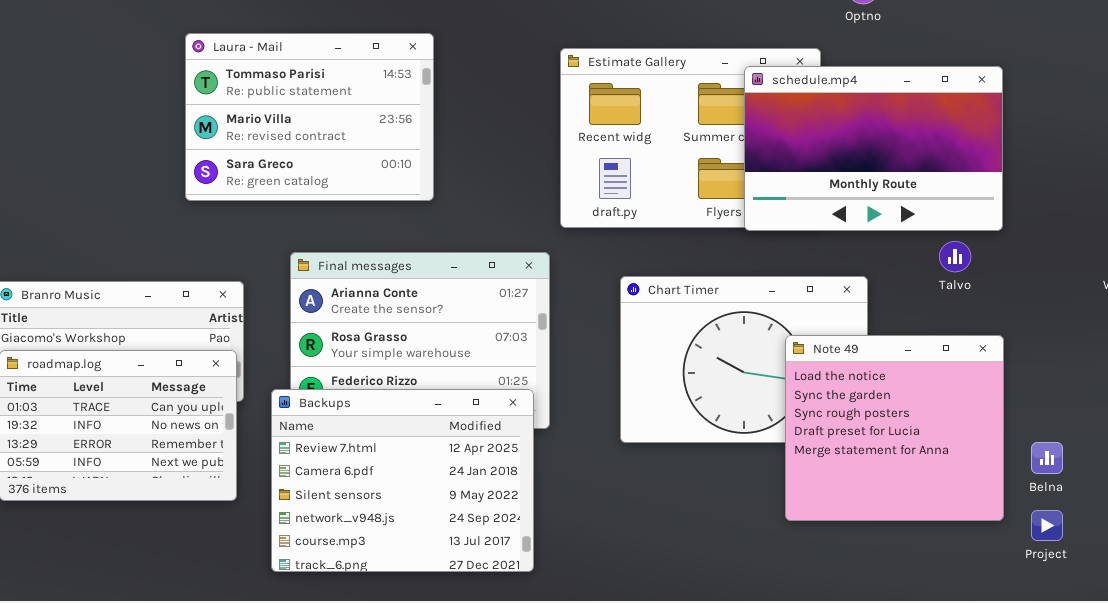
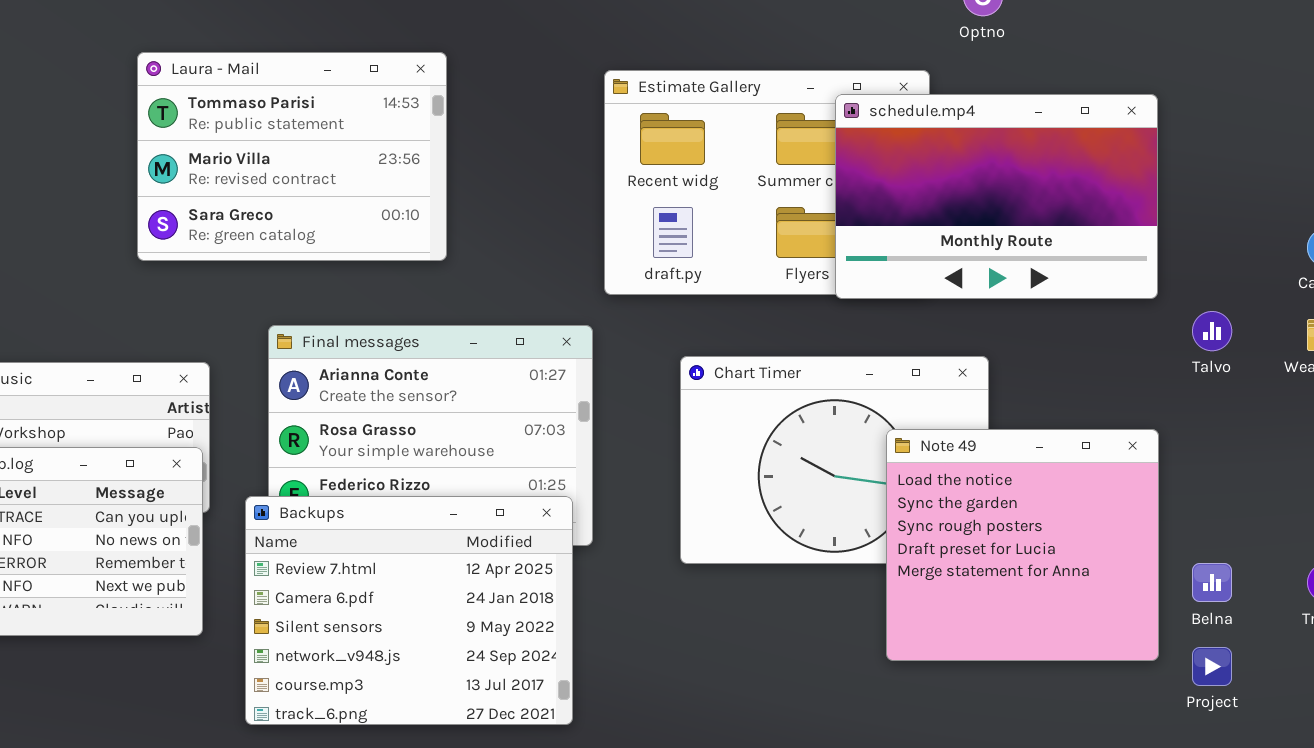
Talvo: [939,241,971,272] -> [1192,311,1232,351], moved

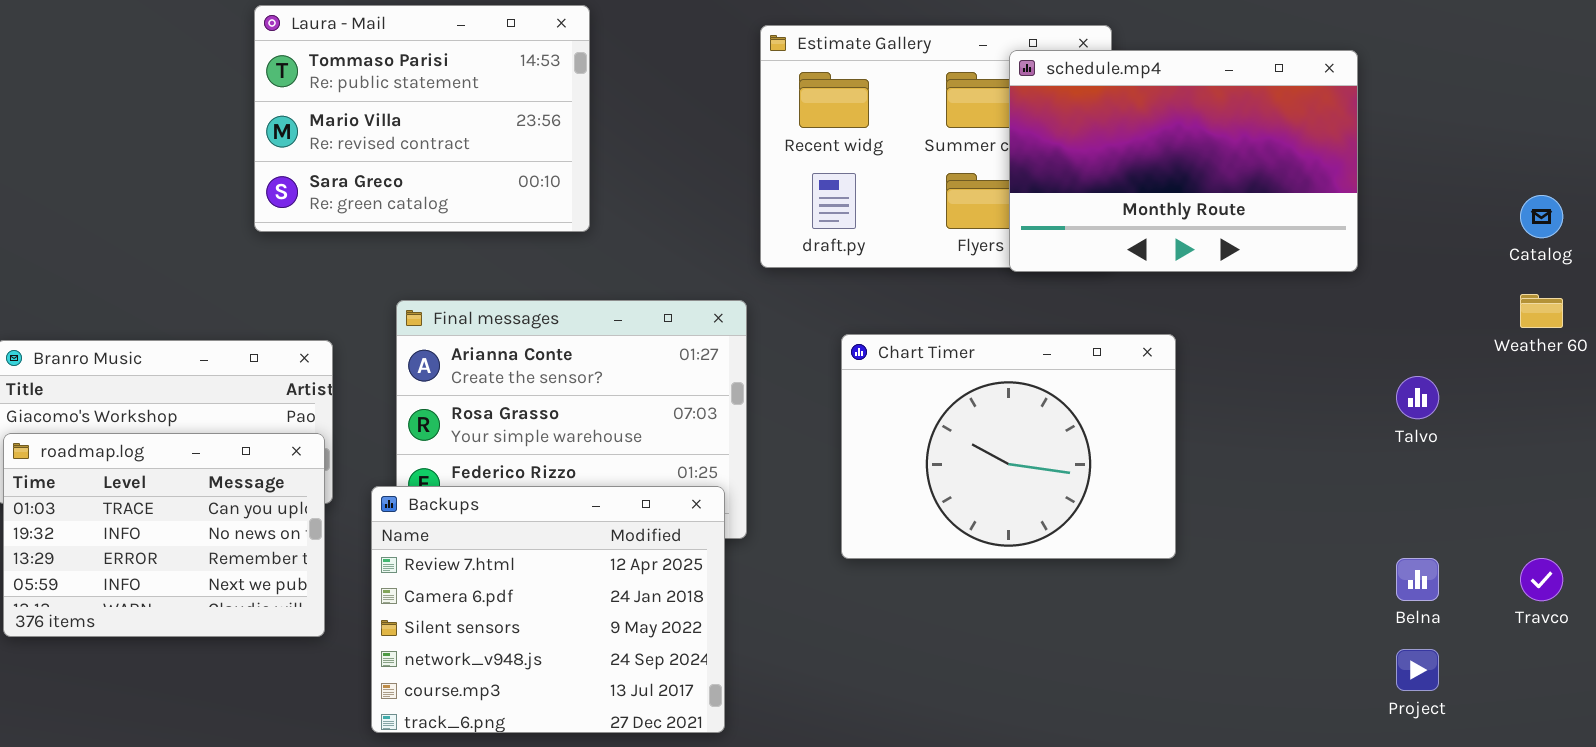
Talvo: [1192,311,1232,351] -> [1396,376,1439,419], moved
Note 49: [886,429,1159,661] -> none, closed

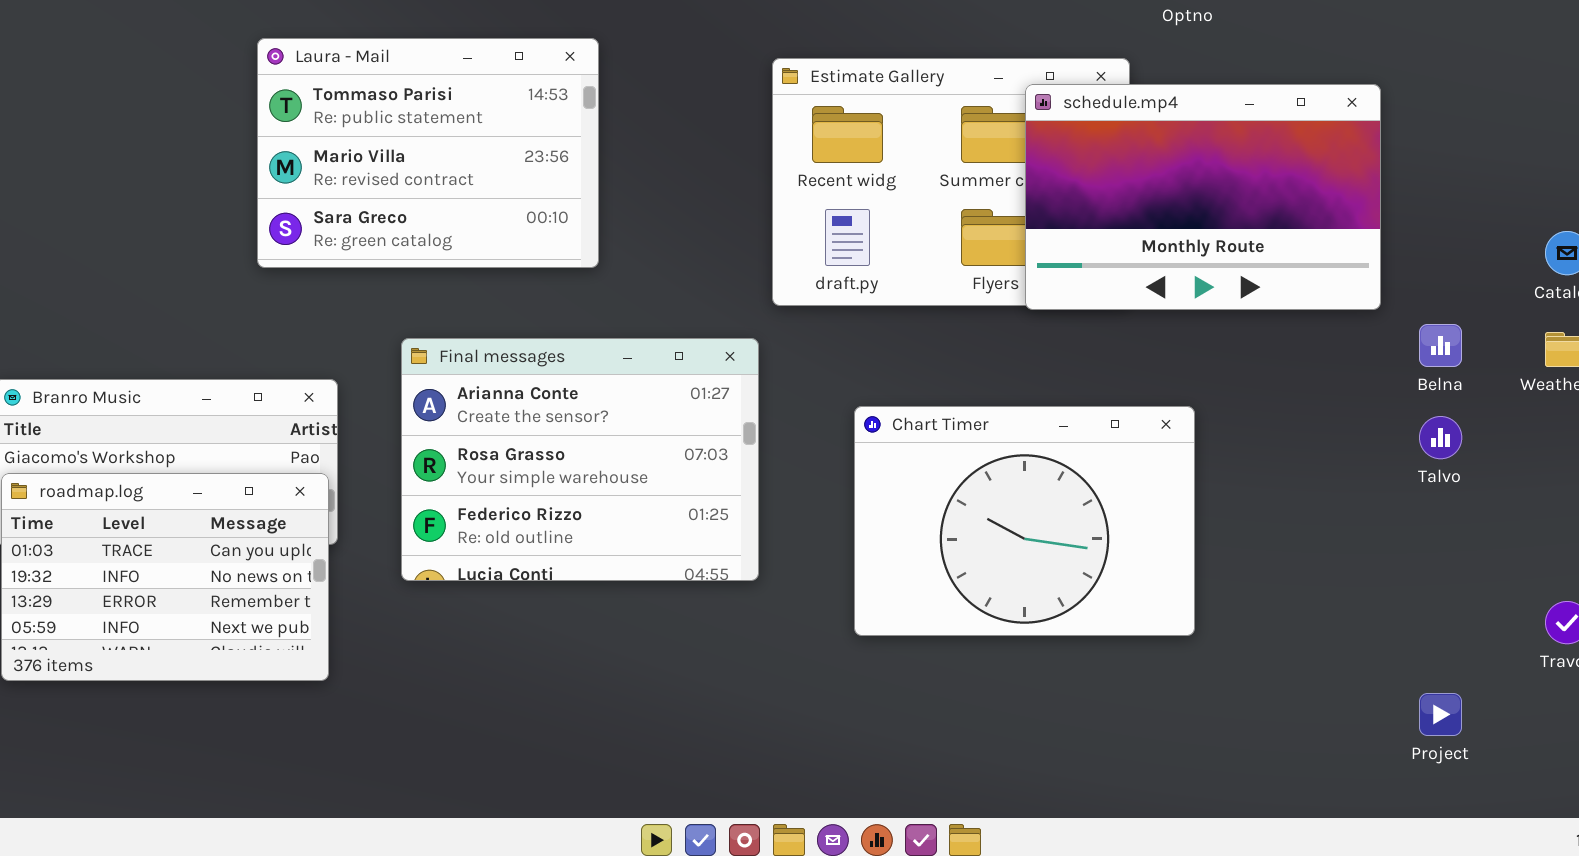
Chart Timer: [841,334,1176,559] -> [854,406,1195,636], moved
Backups: [371,486,725,733] -> none, closed
Belna: [1396,558,1439,601] -> [1419,324,1462,367], moved

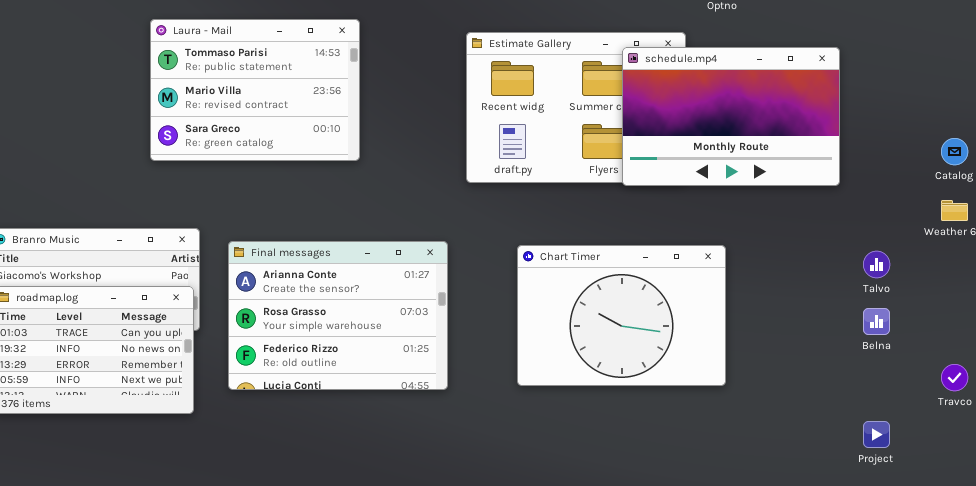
Belna: [1419,324,1462,367] -> [863,308,890,335], moved
Final messages: [401,338,759,581] -> [228,241,448,390], moved

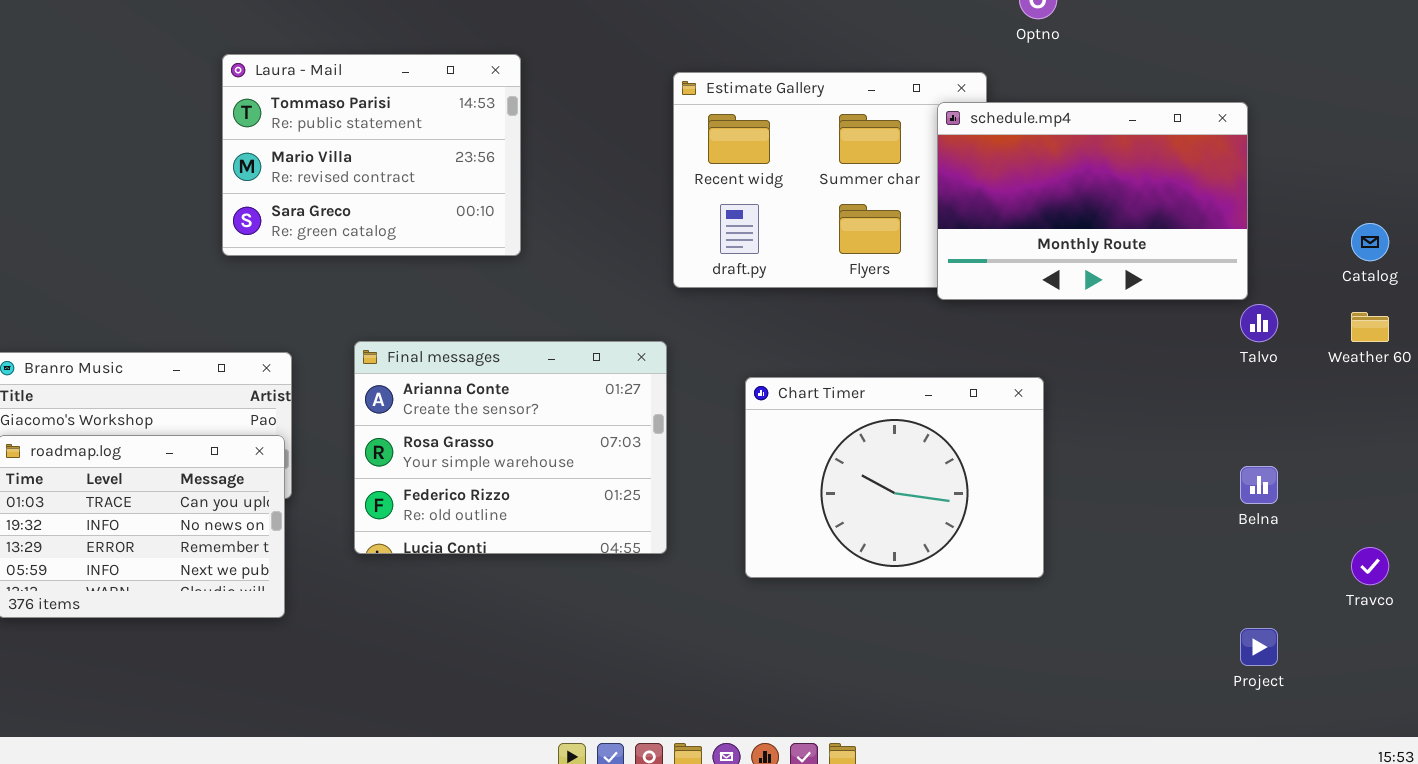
schedule.mp4: [622,47,840,186] -> [937,102,1248,300], moved
Final messages: [228,241,448,390] -> [354,341,667,554], moved
Talvo: [863,251,890,278] -> [1240,304,1278,342], moved

